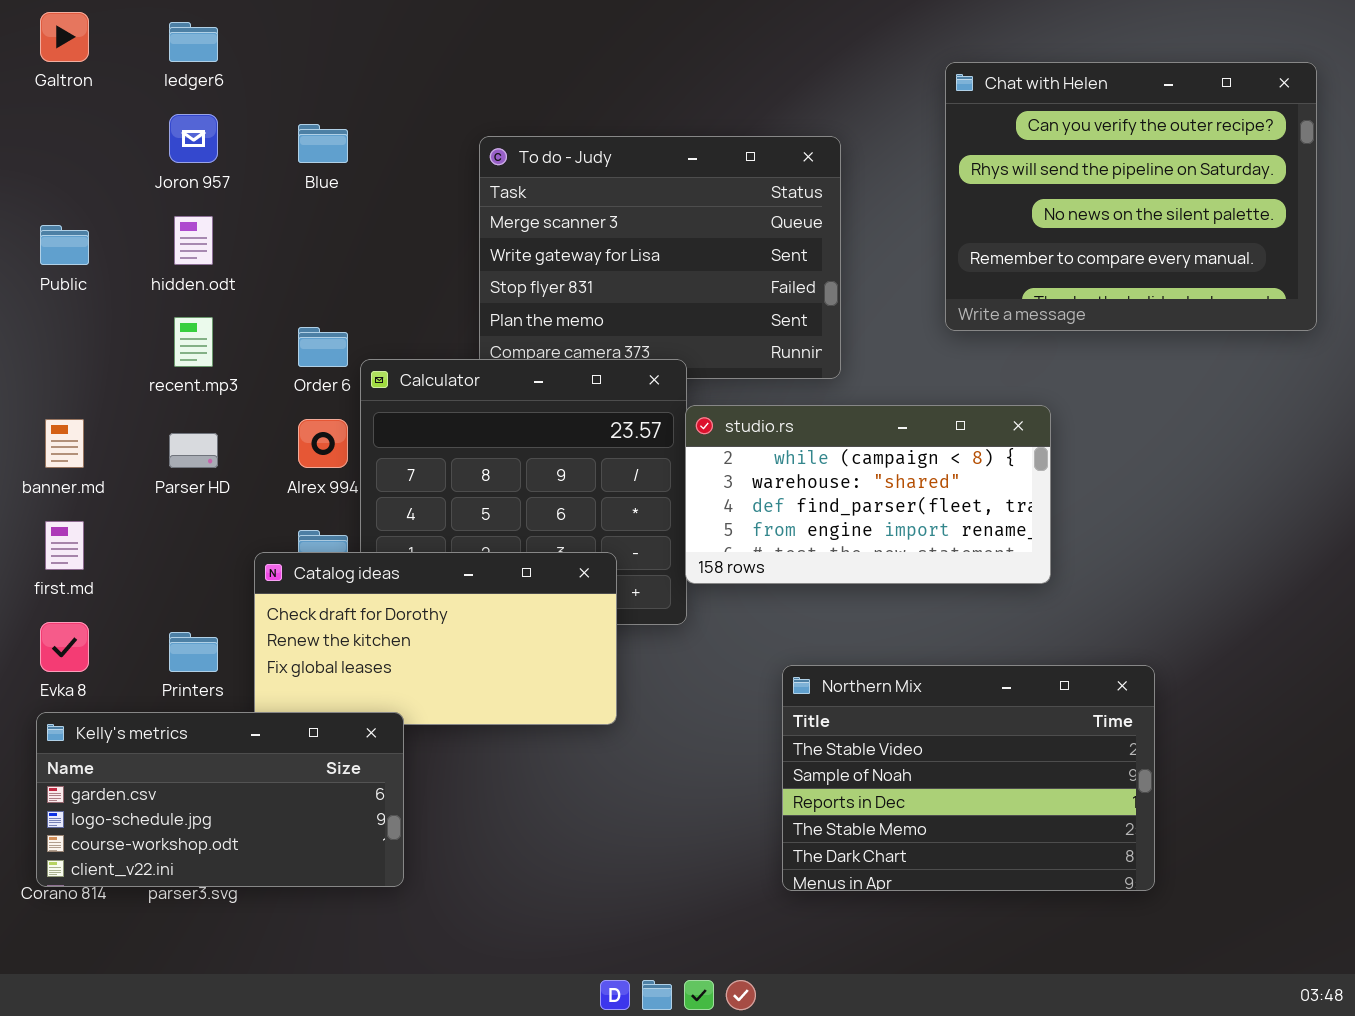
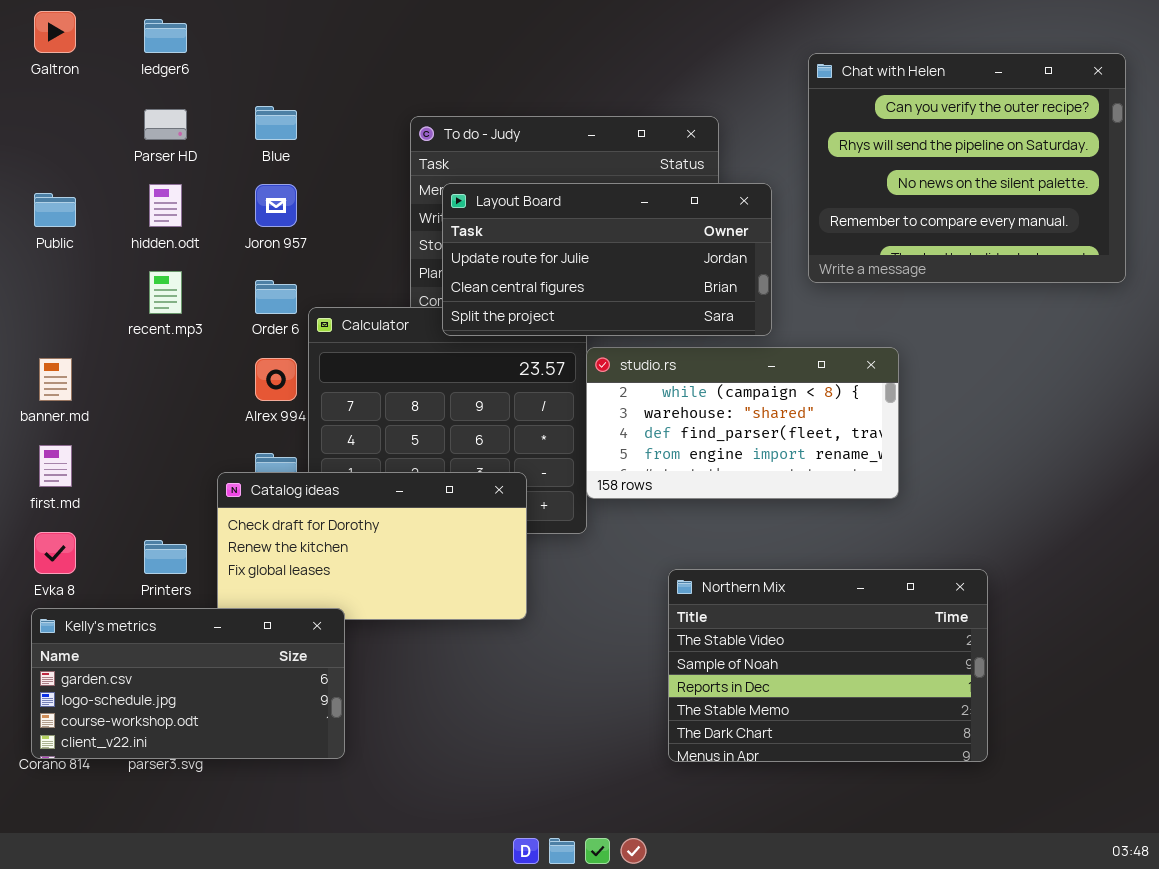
Joron 957: [169,114,218,163] -> [255,184,297,227], moved
Layout Board: none -> [442,183,772,336], opened
Parser HD: [169,433,218,468] -> [144,109,187,140], moved

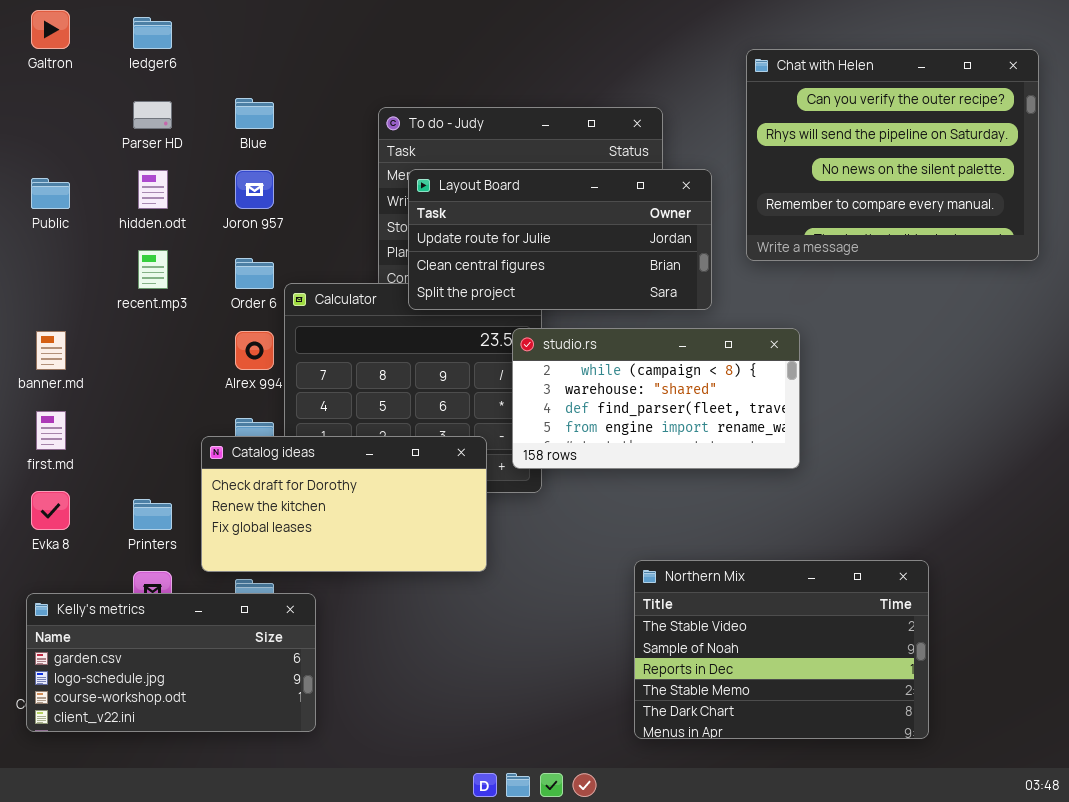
studio.rs: [586,347,899,499] -> [512,328,800,469], moved
Northern Mix: [668,569,988,762] -> [634,560,929,739], moved
Kelly's metrics: [31,608,345,759] -> [26,593,316,732], moved

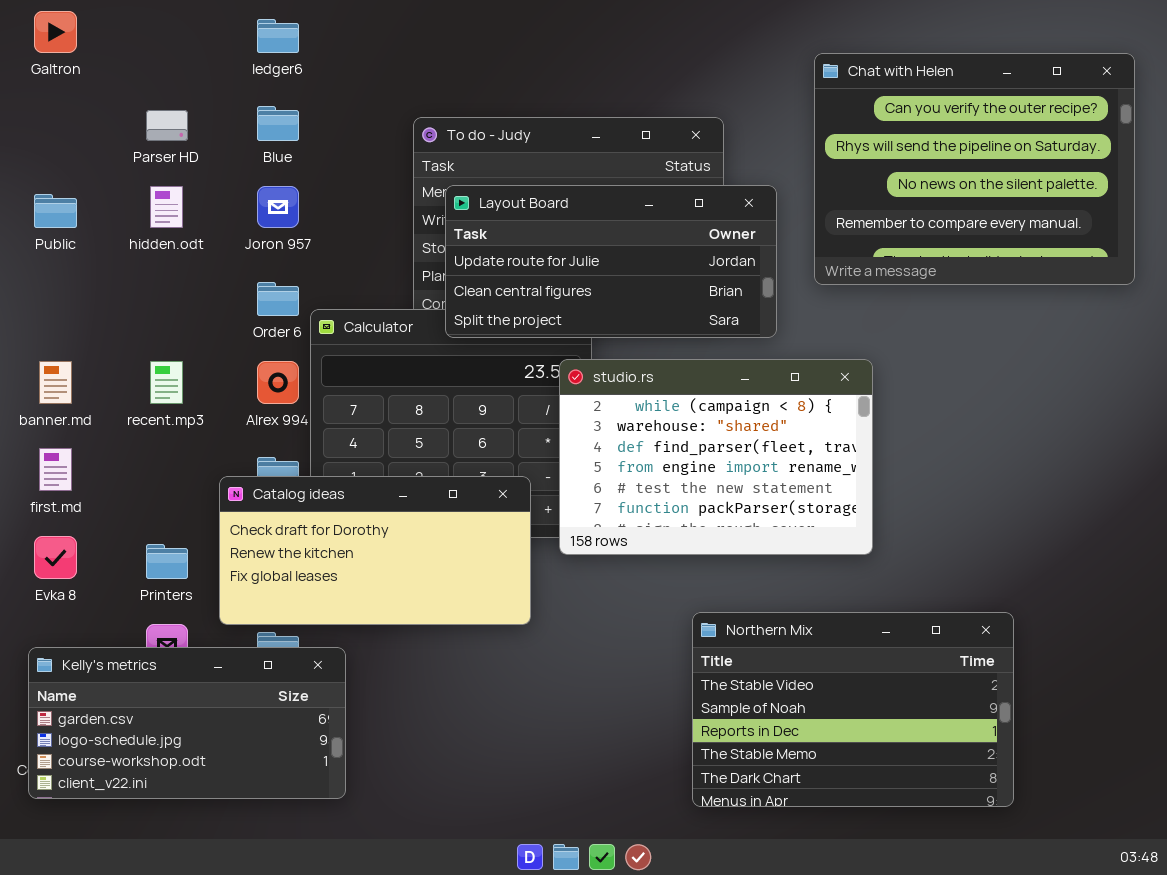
ledger6: [133,17,172,49] -> [257,19,299,53], moved
recent.mp3: [138,250,168,289] -> [150,361,183,404], moved
studio.rs: [512,328,800,469] -> [559,359,873,555], resized

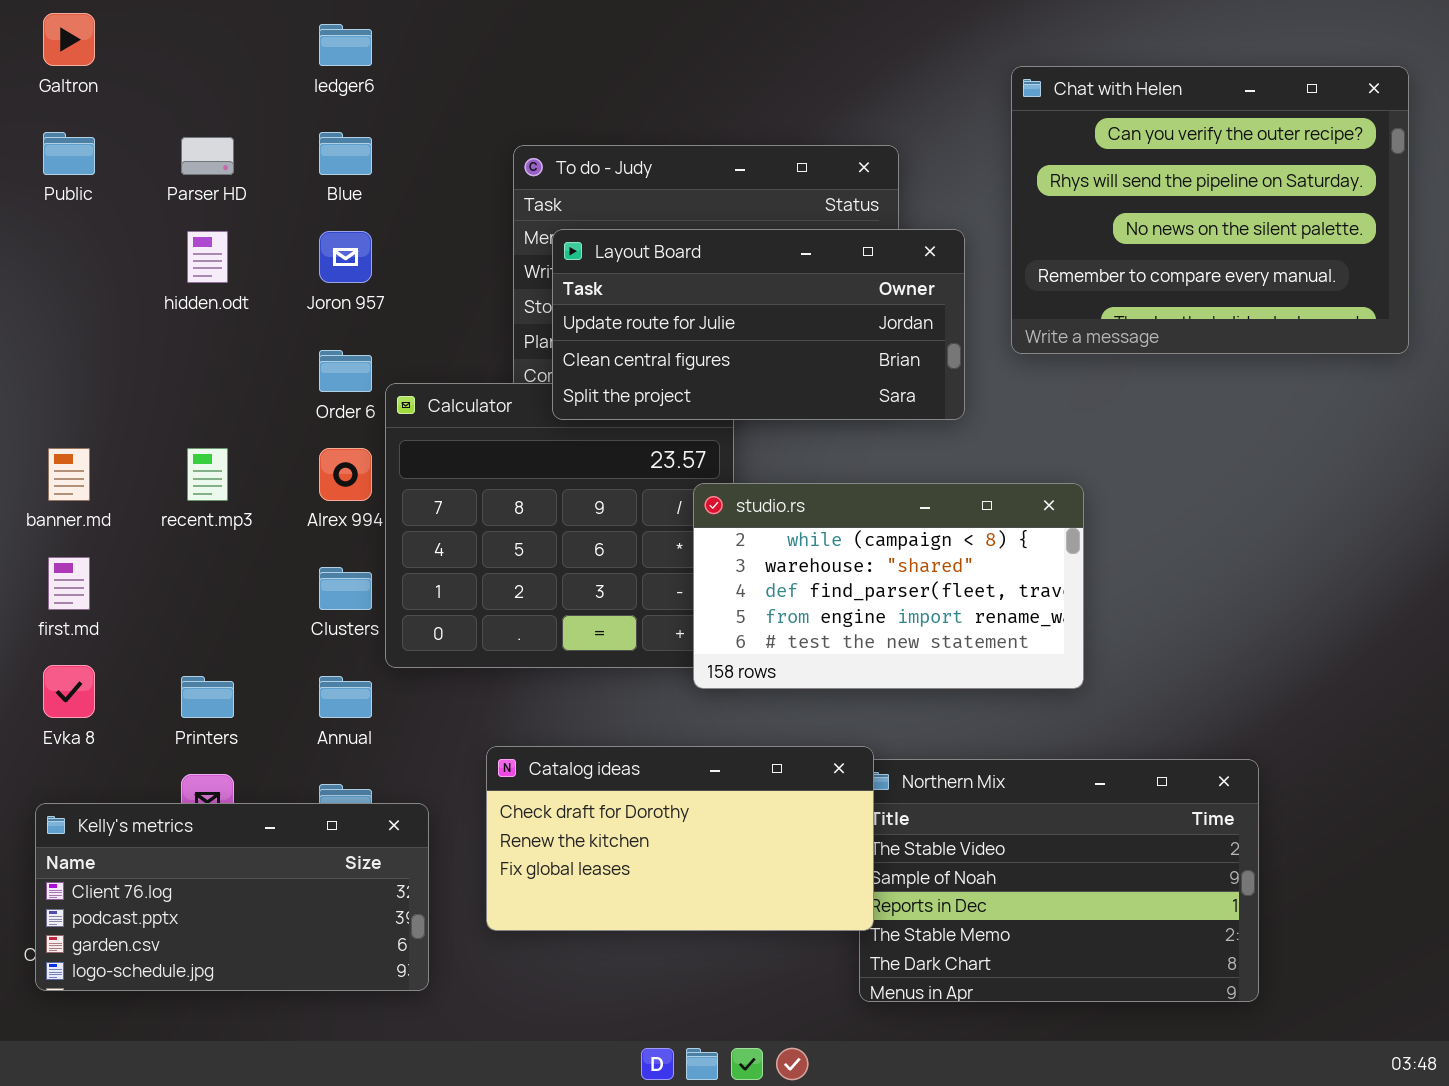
Public: [34,194,77,228] -> [43,132,95,175], moved
studio.rs: [559,359,873,555] -> [693,483,1084,689], resized
Catalog ideas: [219,476,531,625] -> [486,746,874,931], moved
Kelly's metrics: [28,647,346,799] -> [35,803,429,991], scrolled up 2 rows

